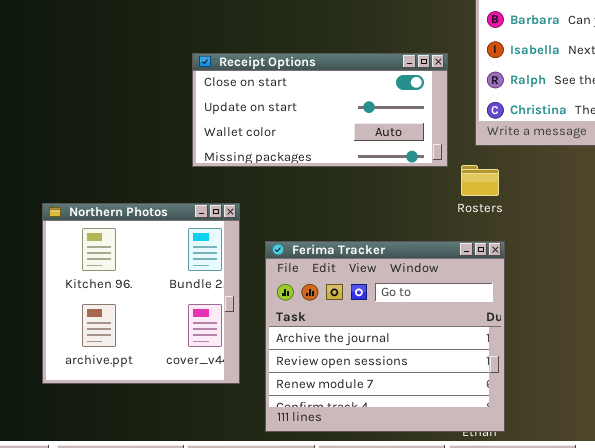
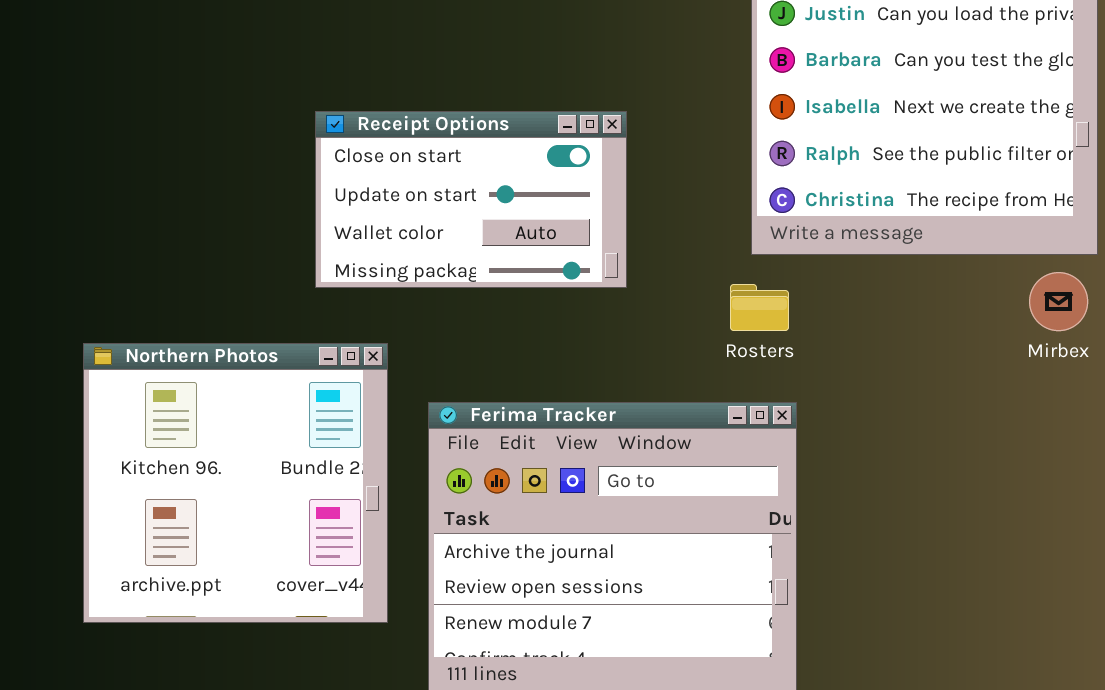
Receipt Options: [192,53,448,167] -> [315,111,627,288], resized

